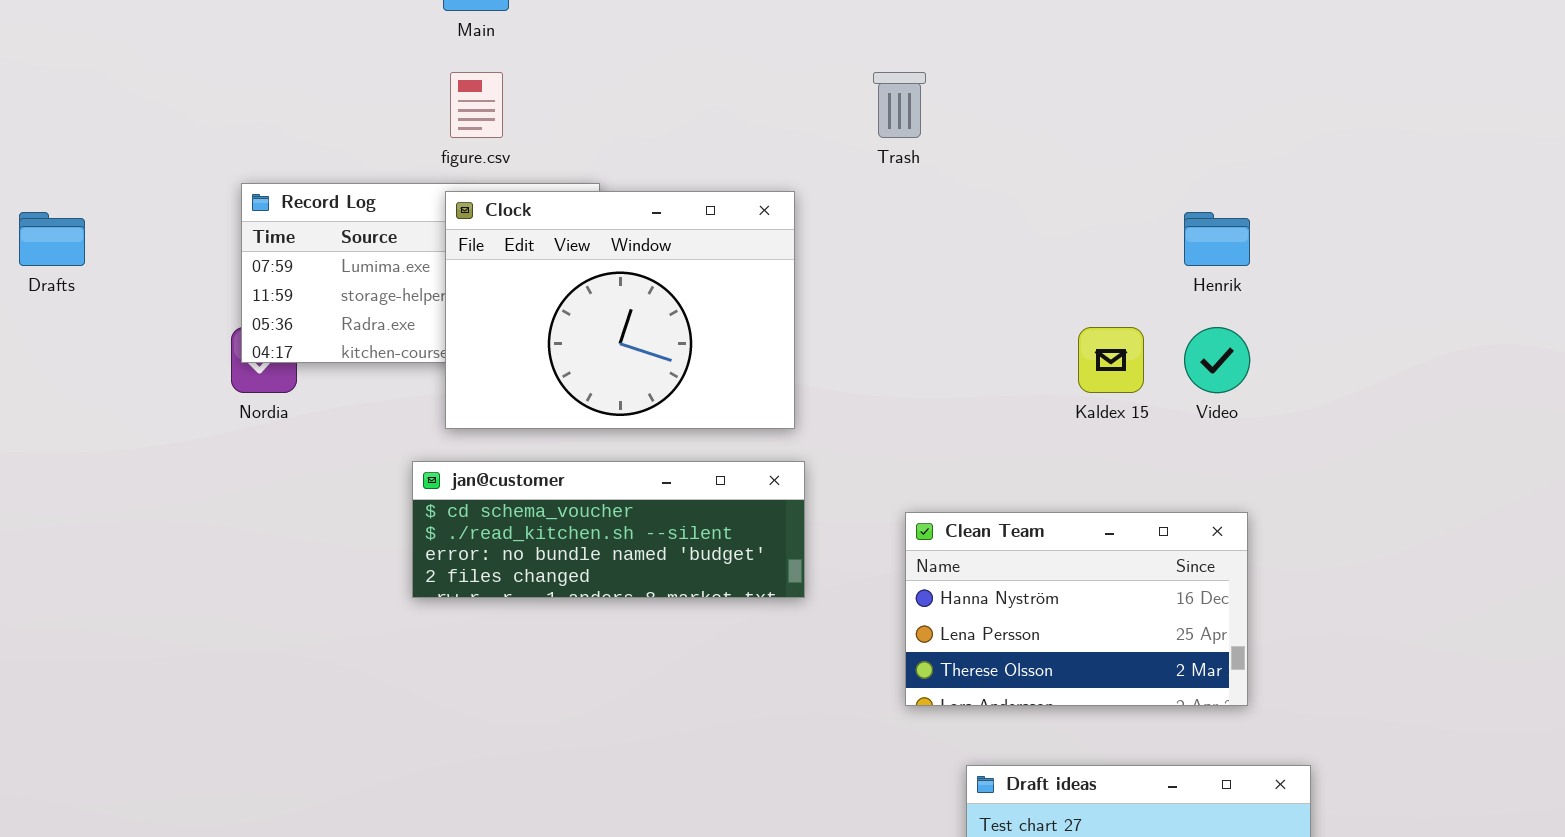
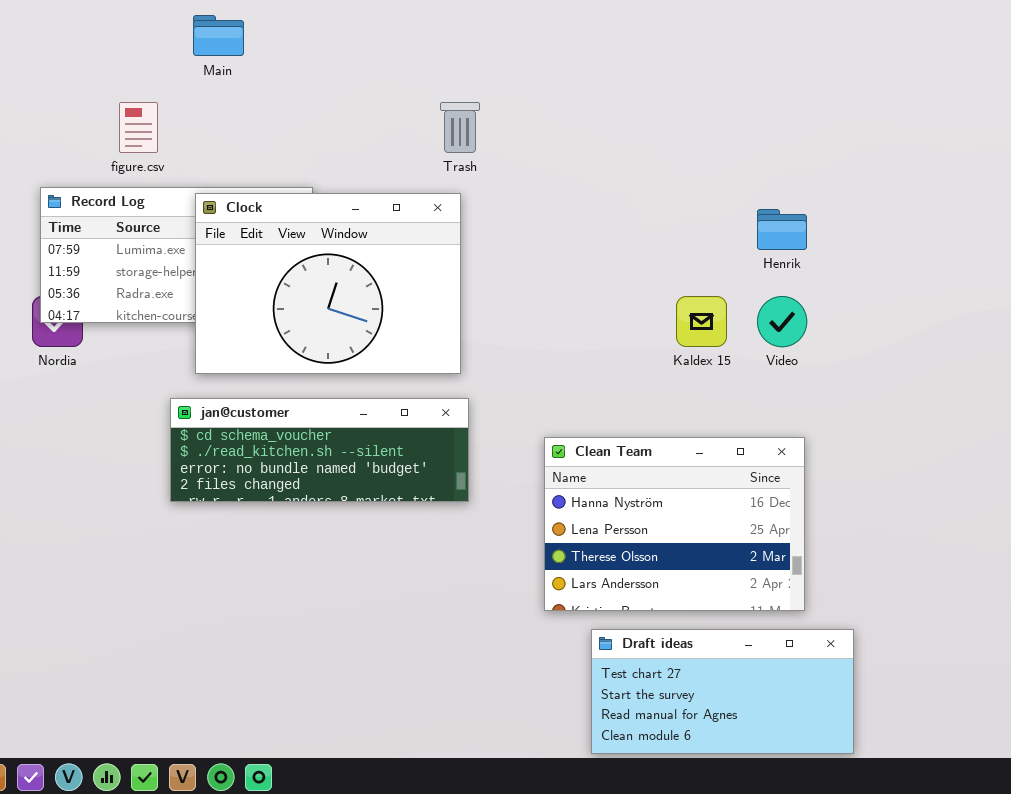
figure.csv: [450,72,503,138] -> [119,102,158,153], moved
Trash: [873,72,926,138] -> [440,102,480,153], moved
Clean Team: [905,512,1248,706] -> [544,437,805,611], resized

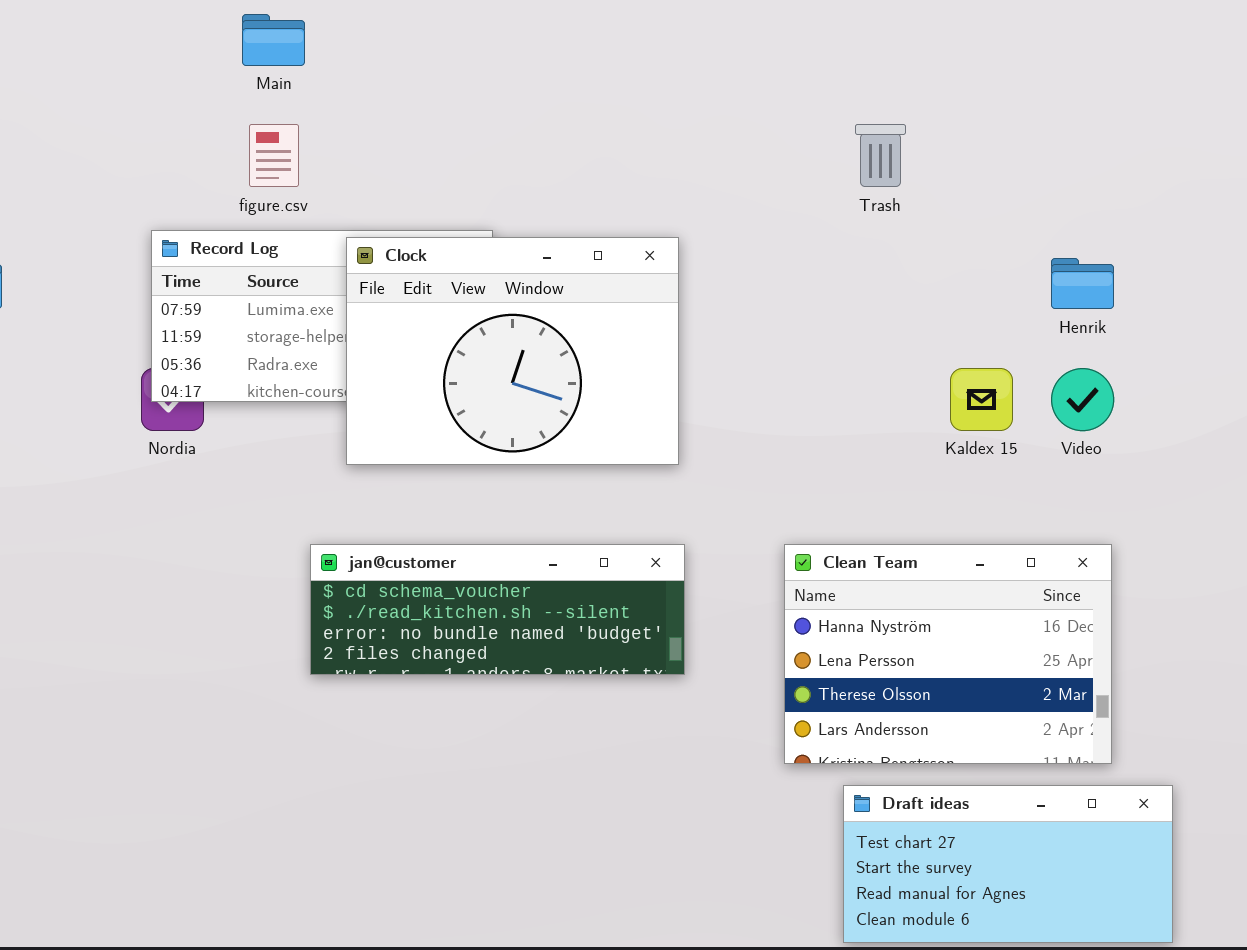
Main: [193,15,244,56] -> [242,14,305,66], moved
Trash: [440,102,480,153] -> [855,124,906,187], moved
jan@customer: [170,398,469,502] -> [310,544,685,675], moved

